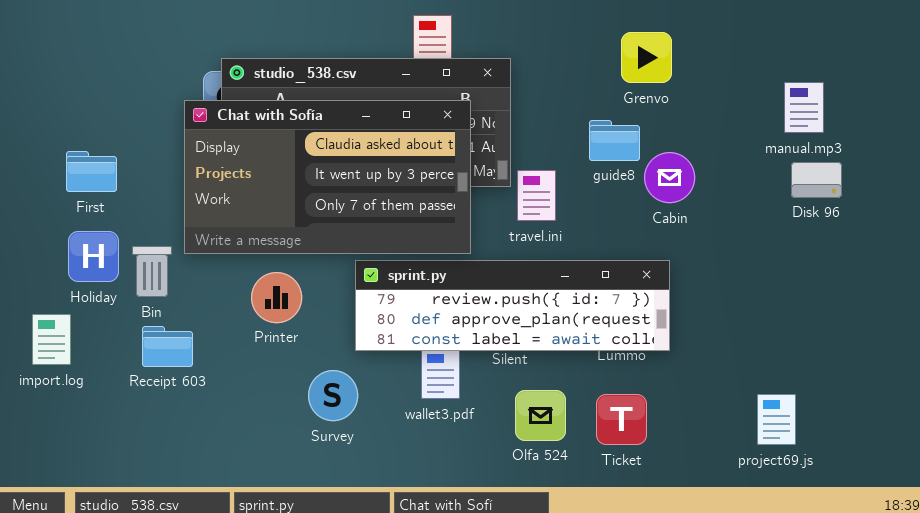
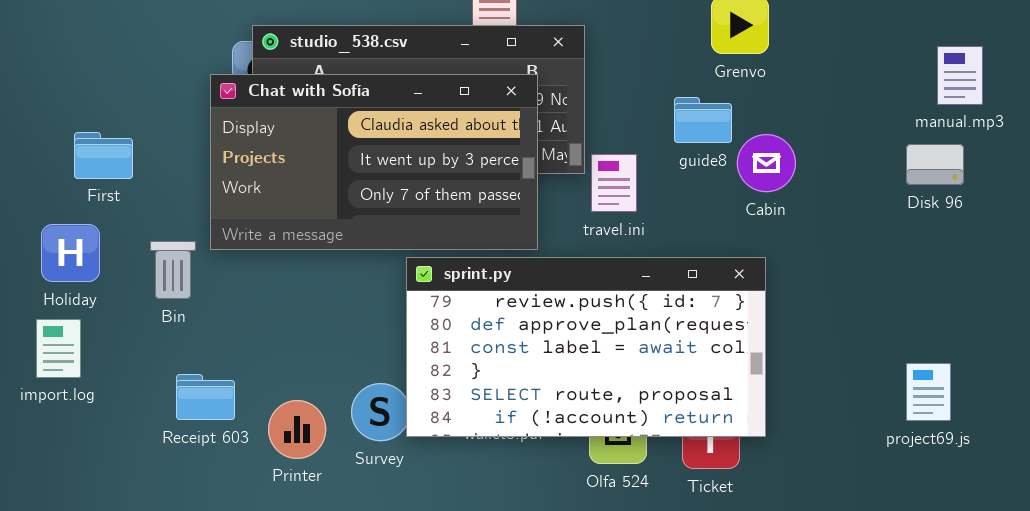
manual.mp3: [784,82,824,133] -> [937,46,983,105], moved
Holiday: [68,231,119,282] -> [41,224,100,282], moved
sprint.py: [355,260,670,351] -> [406,257,766,437], resized
Printer: [251,272,302,323] -> [268,400,326,459], moved
Receipt 603: [142,326,193,367] -> [176,374,235,420], moved
project69.js: [757,394,796,445] -> [906,363,951,421], moved

